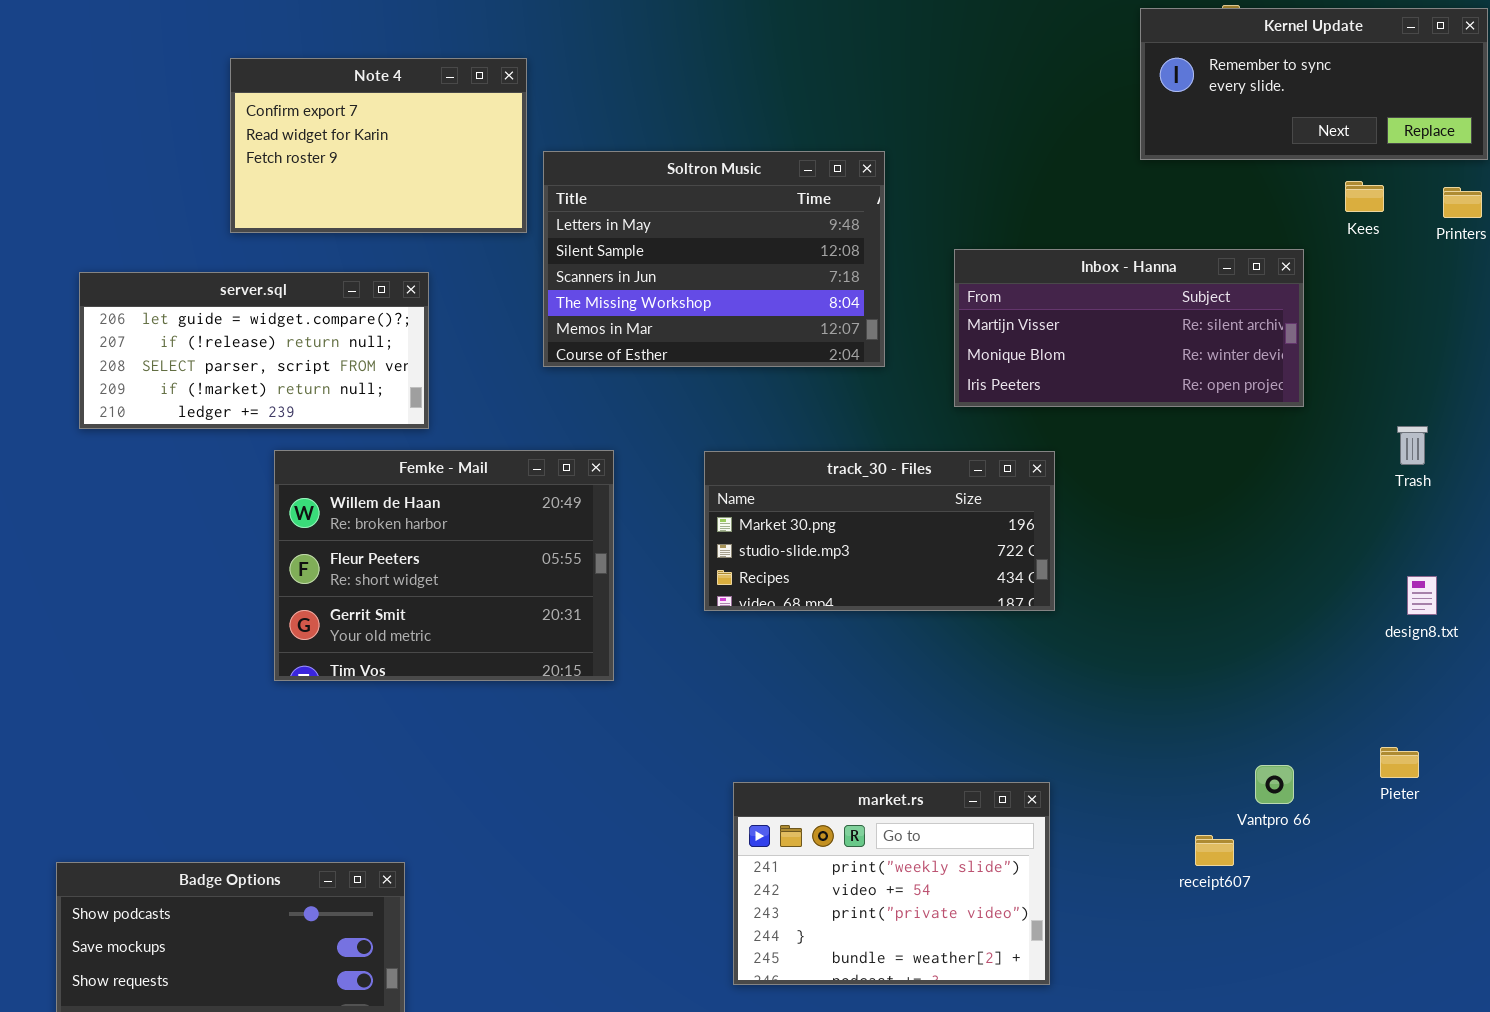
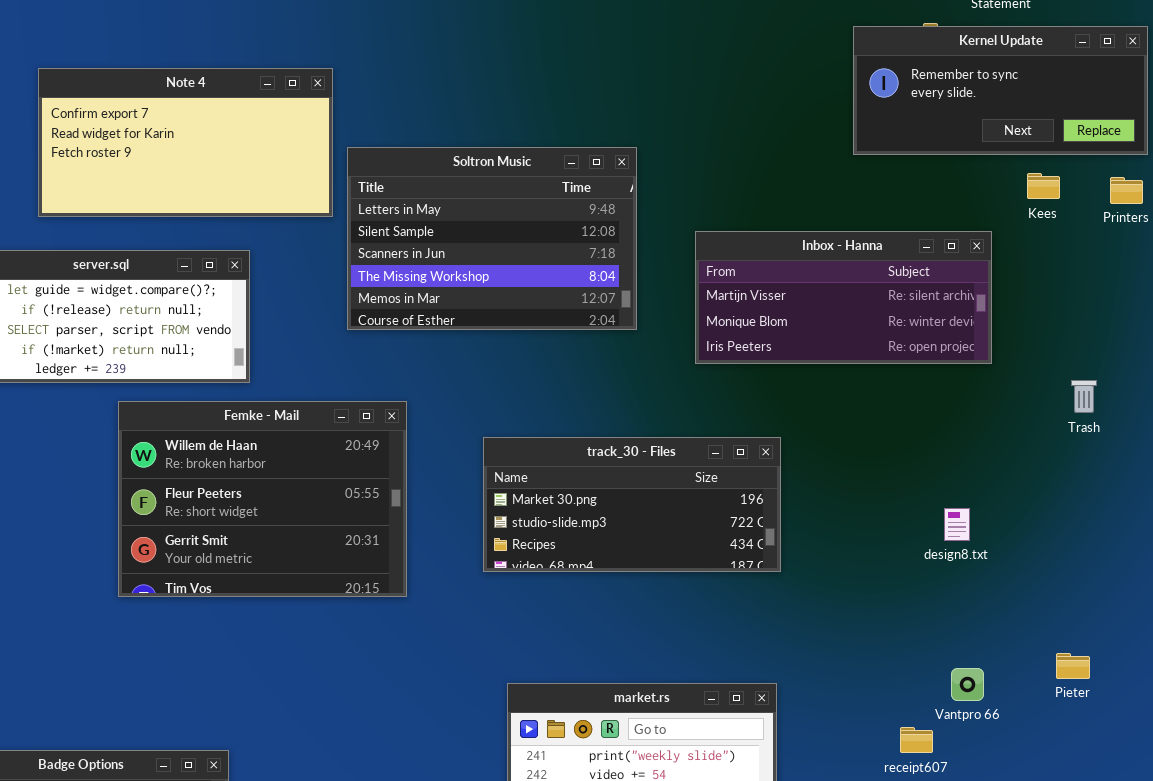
Note 4: [230,58,527,233] -> [38,68,333,217], resized
track_30 - Files: [704,451,1055,611] -> [483,437,781,572], moved
design8.txt: [1407,576,1437,615] -> [944,508,970,541], moved

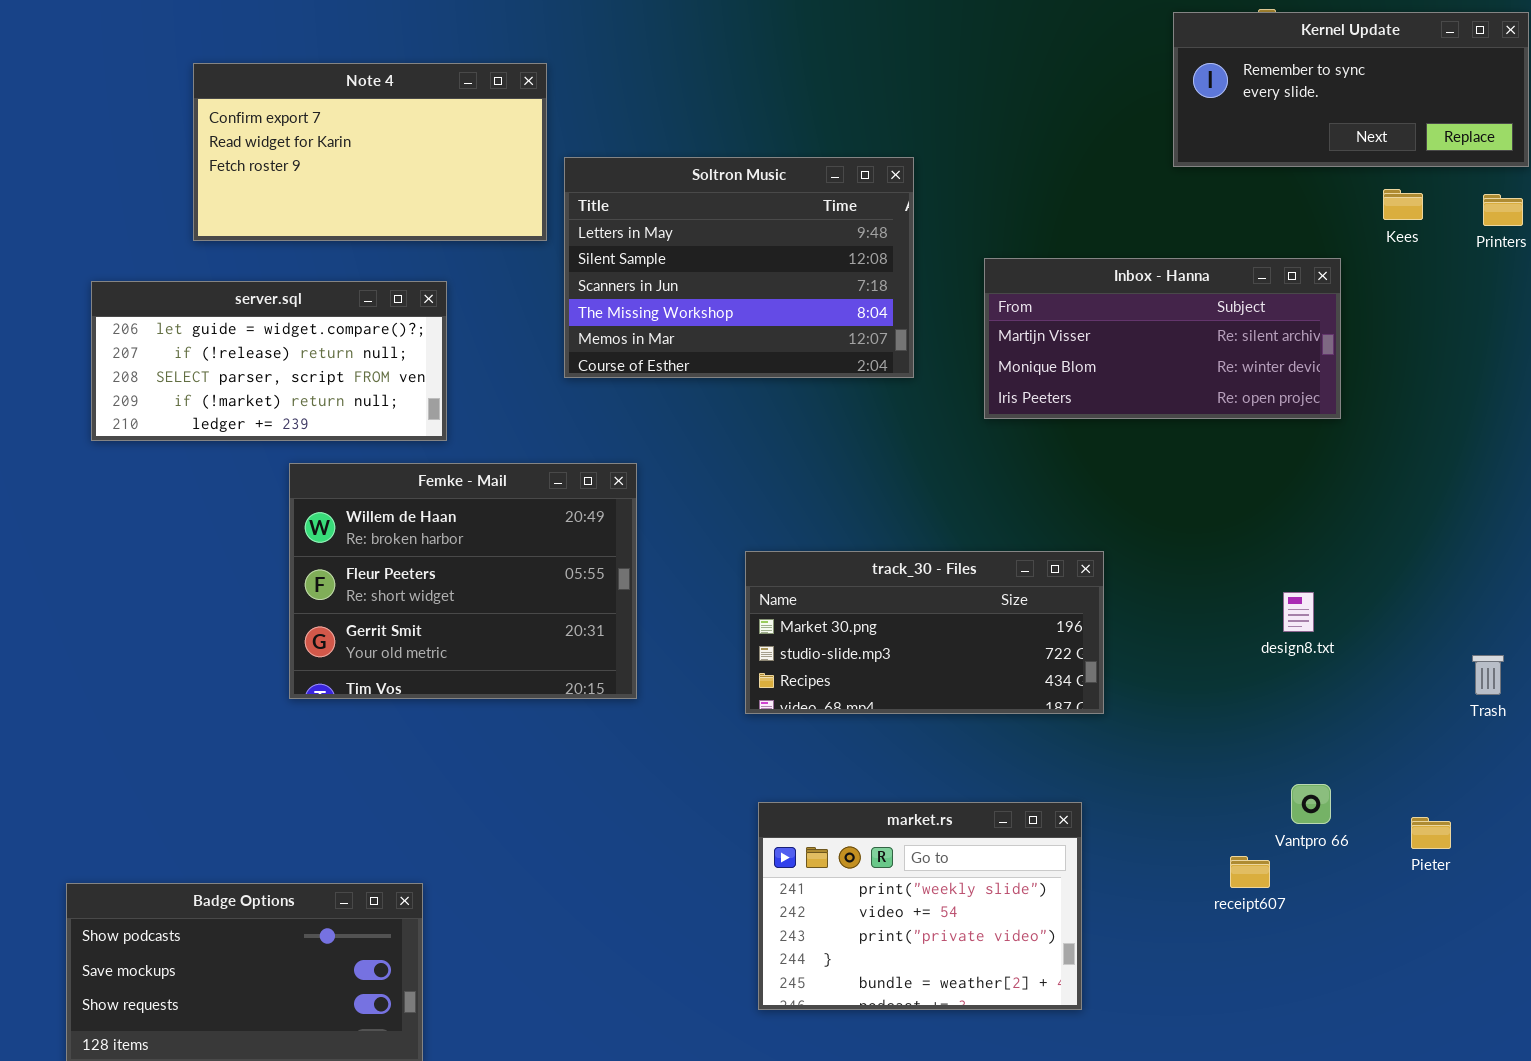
Trash: [1071,380,1097,413] -> [1472,655,1504,695], moved
track_30 - Files: [483,437,781,572] -> [745,551,1104,714], moved
Pieter: [1056,653,1090,679] -> [1411,817,1451,849], moved

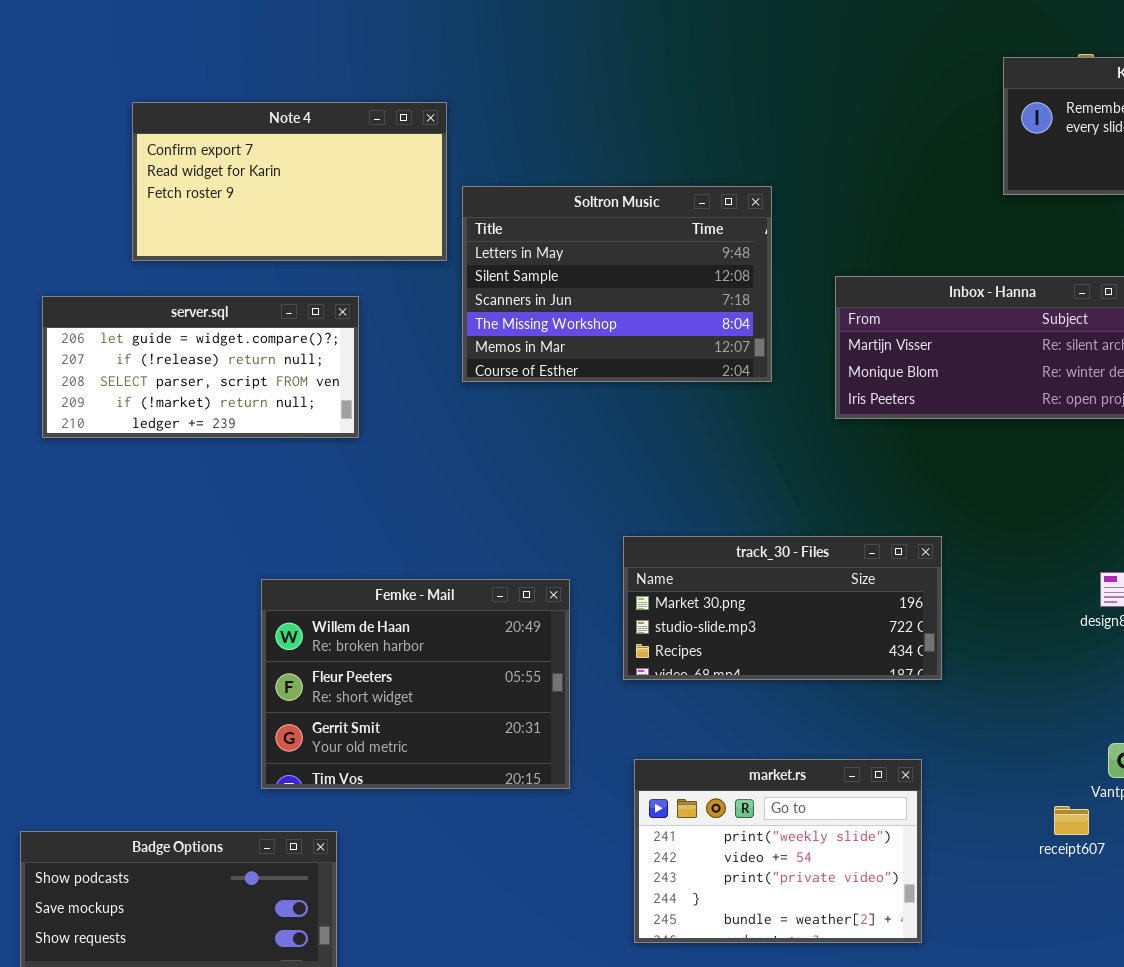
Femke - Mail: [289,463,637,699] -> [261,579,570,789], moved

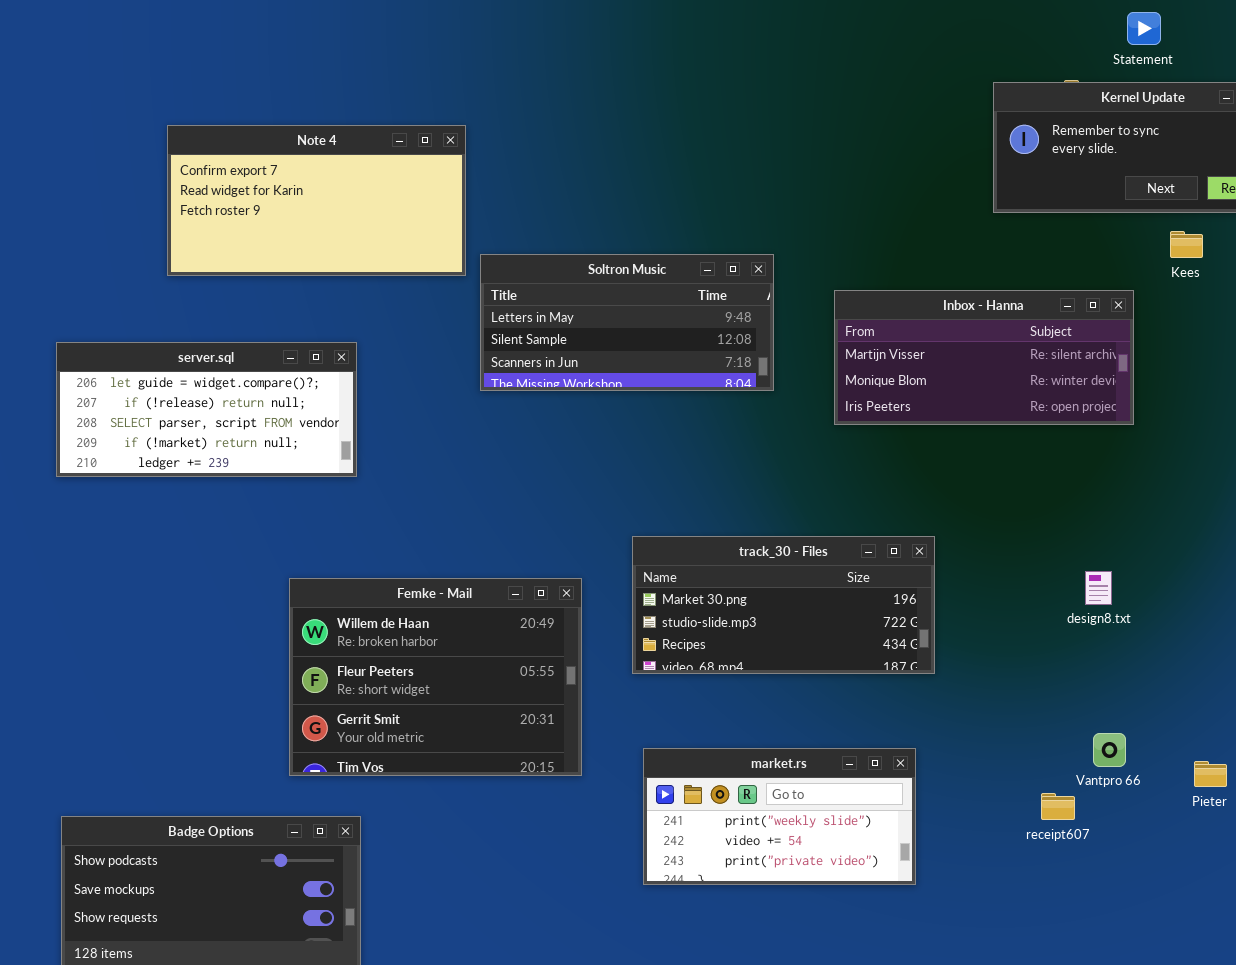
Soltron Music: [462,186,772,382] -> [480,254,774,391], resized
server.sql: [42,296,359,438] -> [56,342,357,477], moved
market.rs: [634,759,922,943] -> [643,748,916,885], resized

